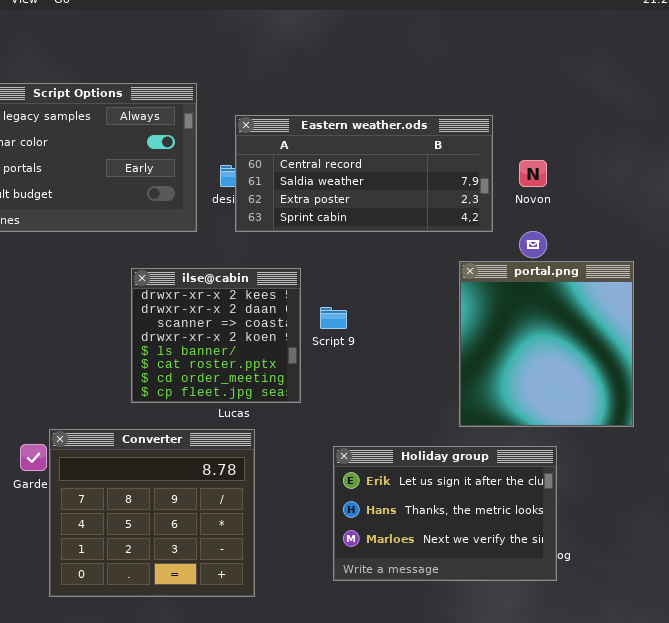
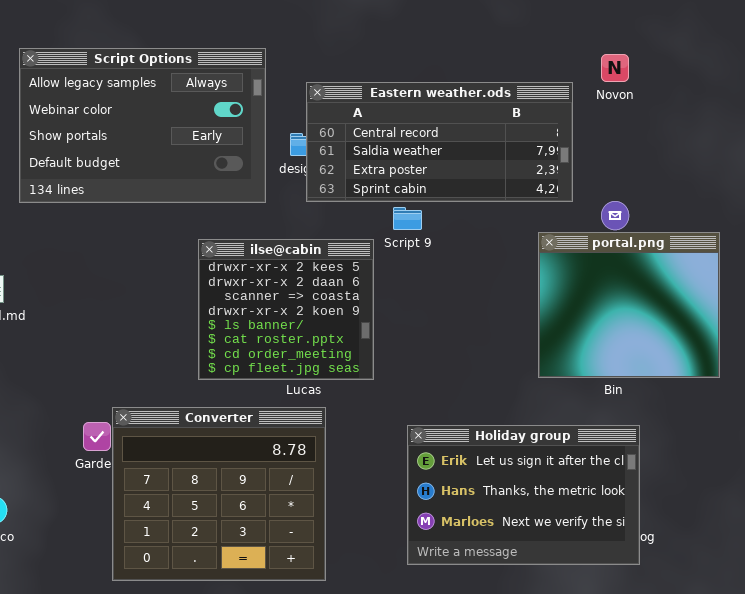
Novon: [519,160,547,187] -> [601,54,629,82], moved
portal.png: [459,261,634,427] -> [538,232,720,378], resized
Script 9: [320,307,347,329] -> [393,207,422,230], moved

